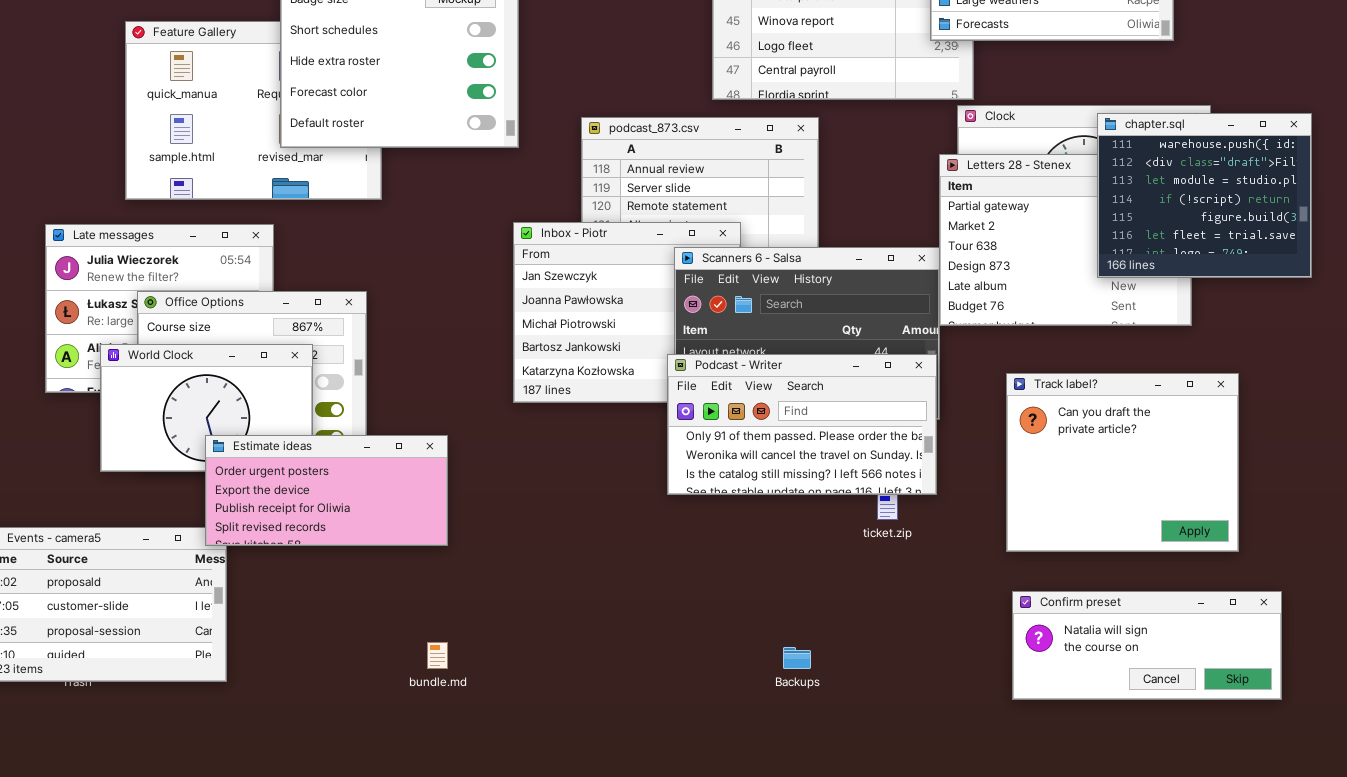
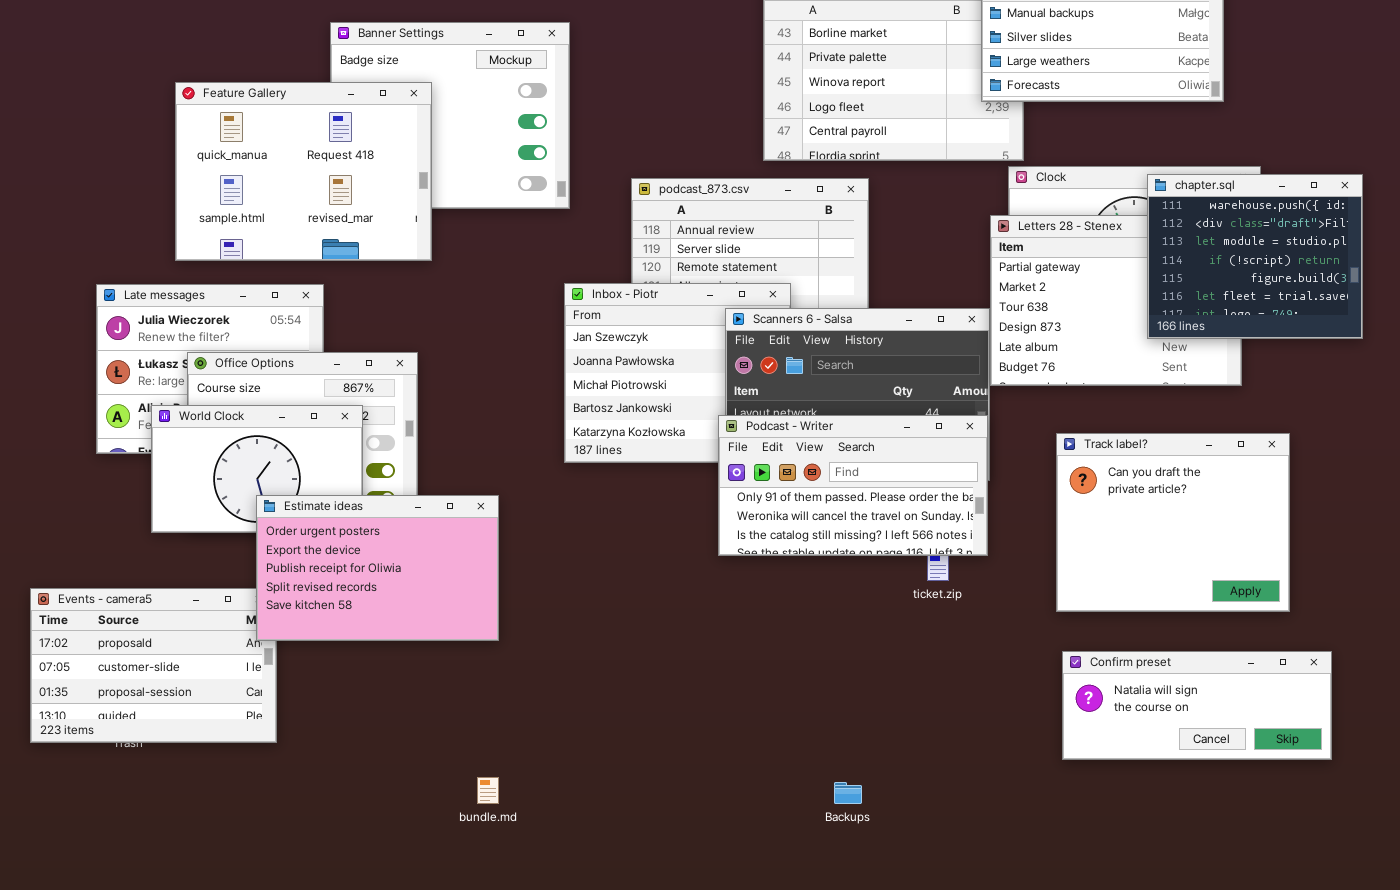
Feature Gallery: [125,21,382,200] -> [175,82,432,261], raised
Estimate ideas: [205,435,448,546] -> [256,495,499,641], resized
bundle.md: [427,642,448,669] -> [477,777,499,804], moved
Backups: [783,647,811,669] -> [834,782,862,804], moved

